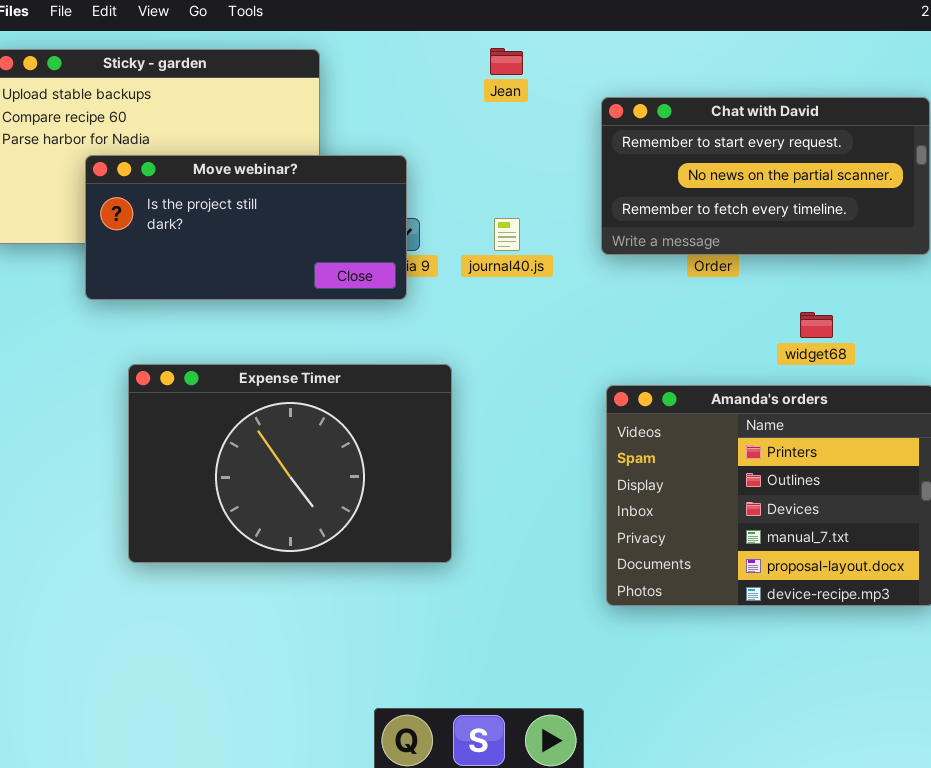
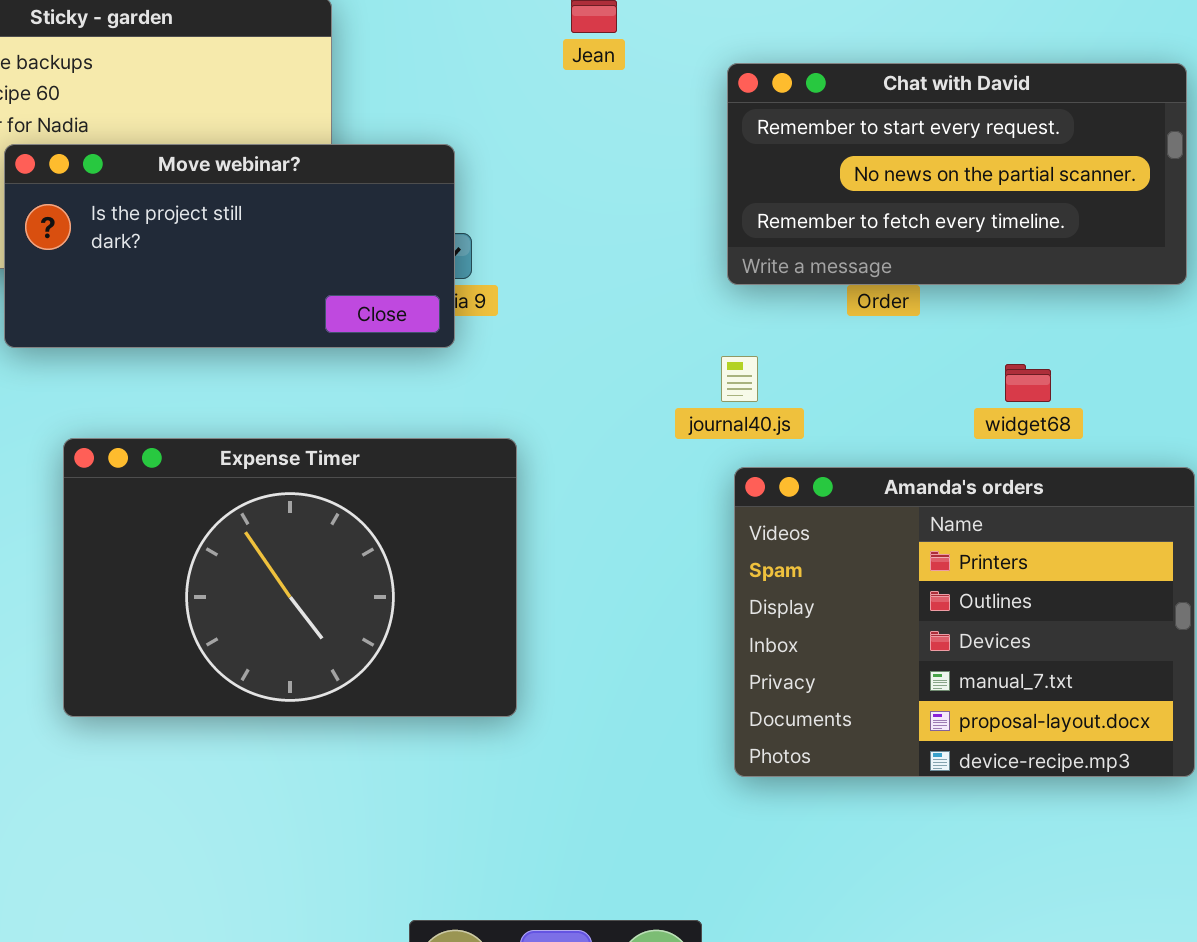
journal40.js: [494,218,520,251] -> [721,356,758,402], moved

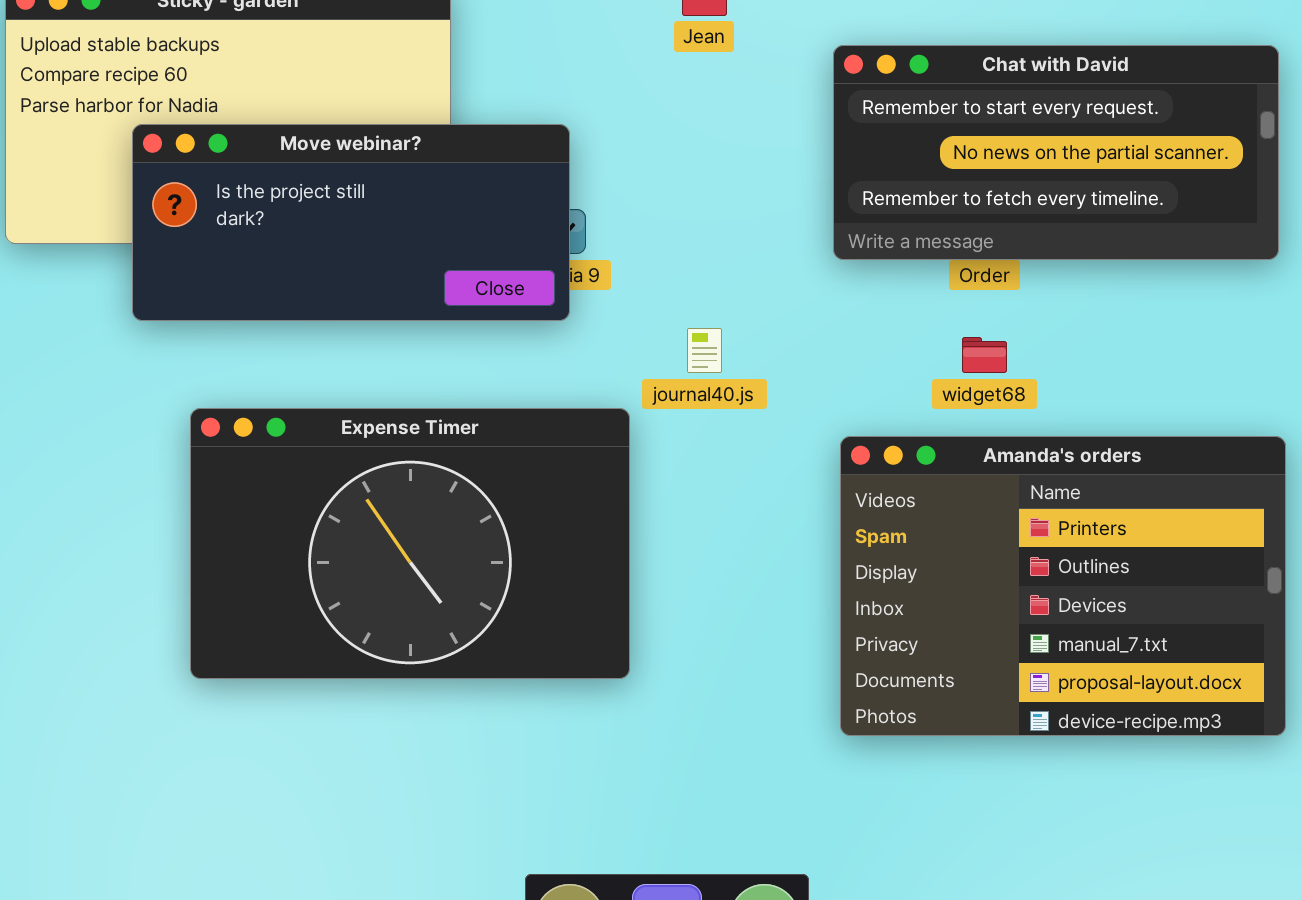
journal40.js: [721,356,758,402] -> [687,328,722,373], moved
widget68: [1005,364,1051,402] -> [962,337,1007,373], moved

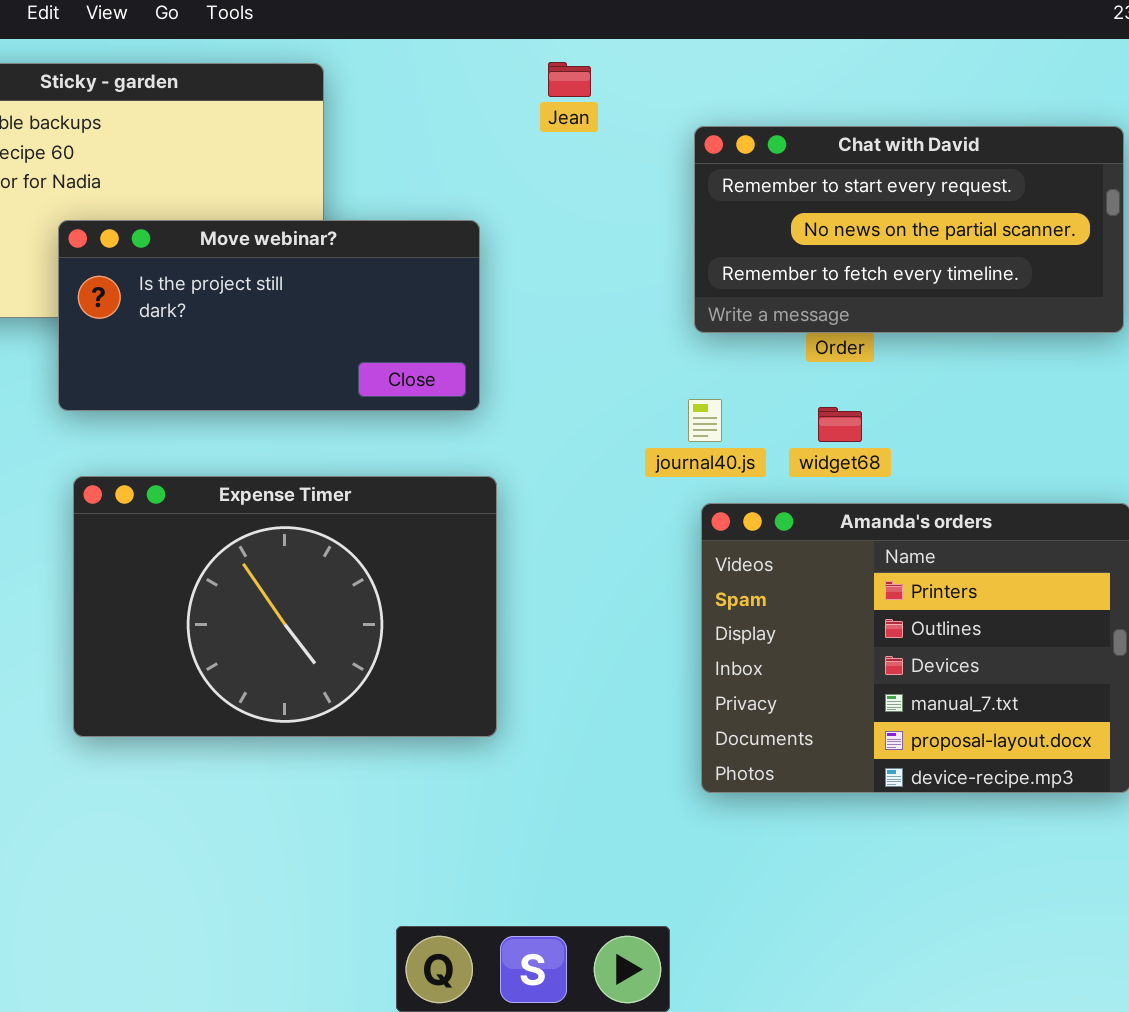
Move webinar?: [132,124,570,321] -> [58,220,480,411], moved
journal40.js: [687,328,722,373] -> [688,399,722,442], moved

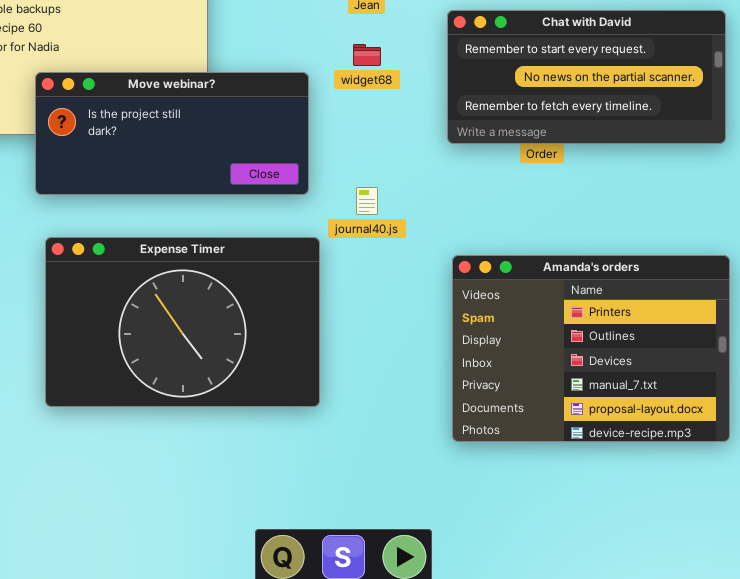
journal40.js: [688,399,722,442] -> [356,187,378,215], moved
widget68: [818,407,862,442] -> [353,44,381,66], moved

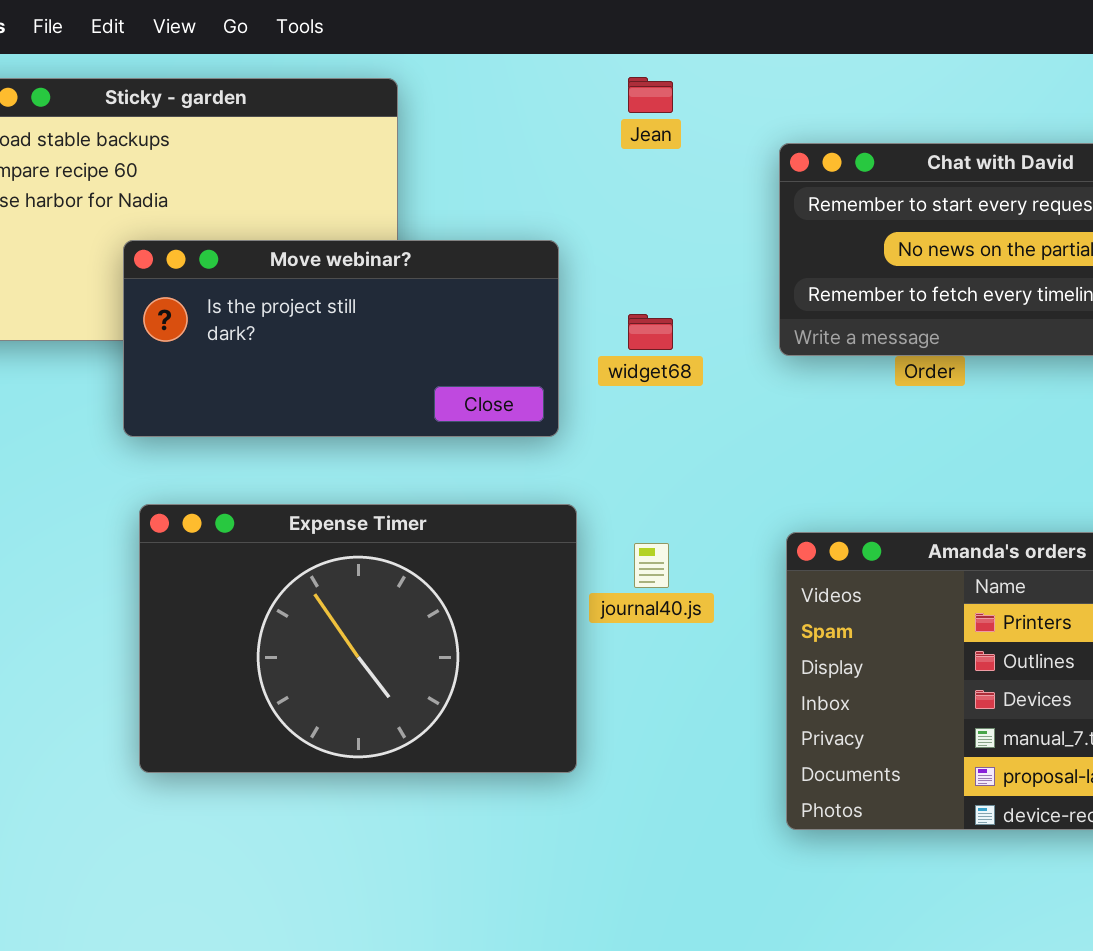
widget68: [353,44,381,66] -> [628,314,673,350], moved
journal40.js: [356,187,378,215] -> [634,543,669,588], moved

